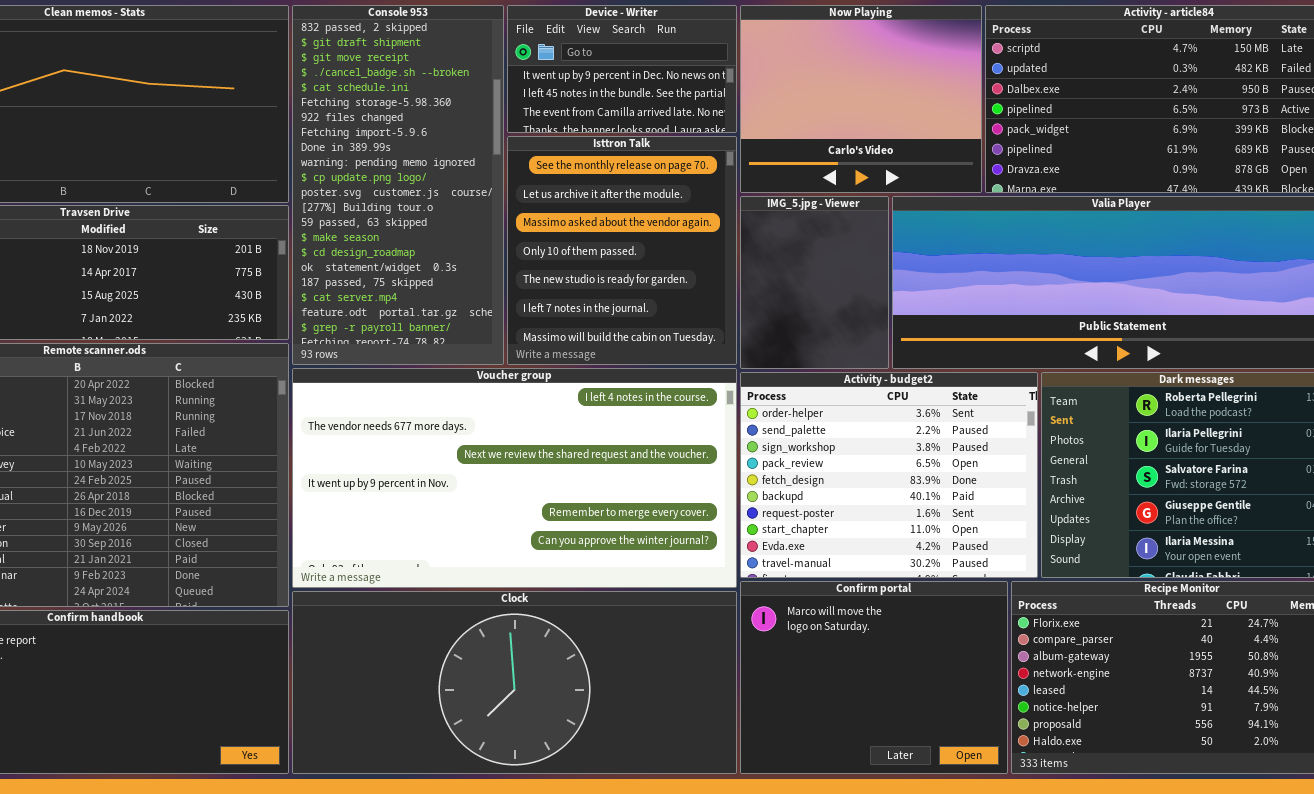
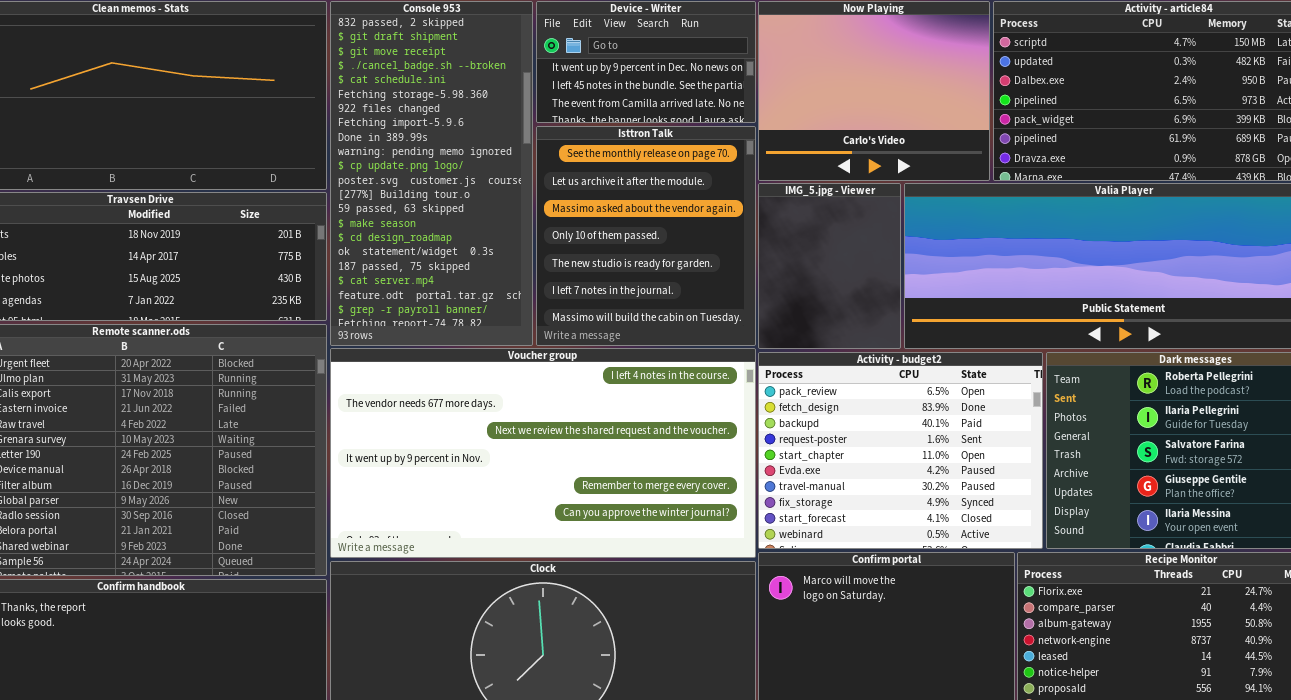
Activity - budget2: [740,372,1038,578] -> [758,352,1043,549], scrolled down 3 rows

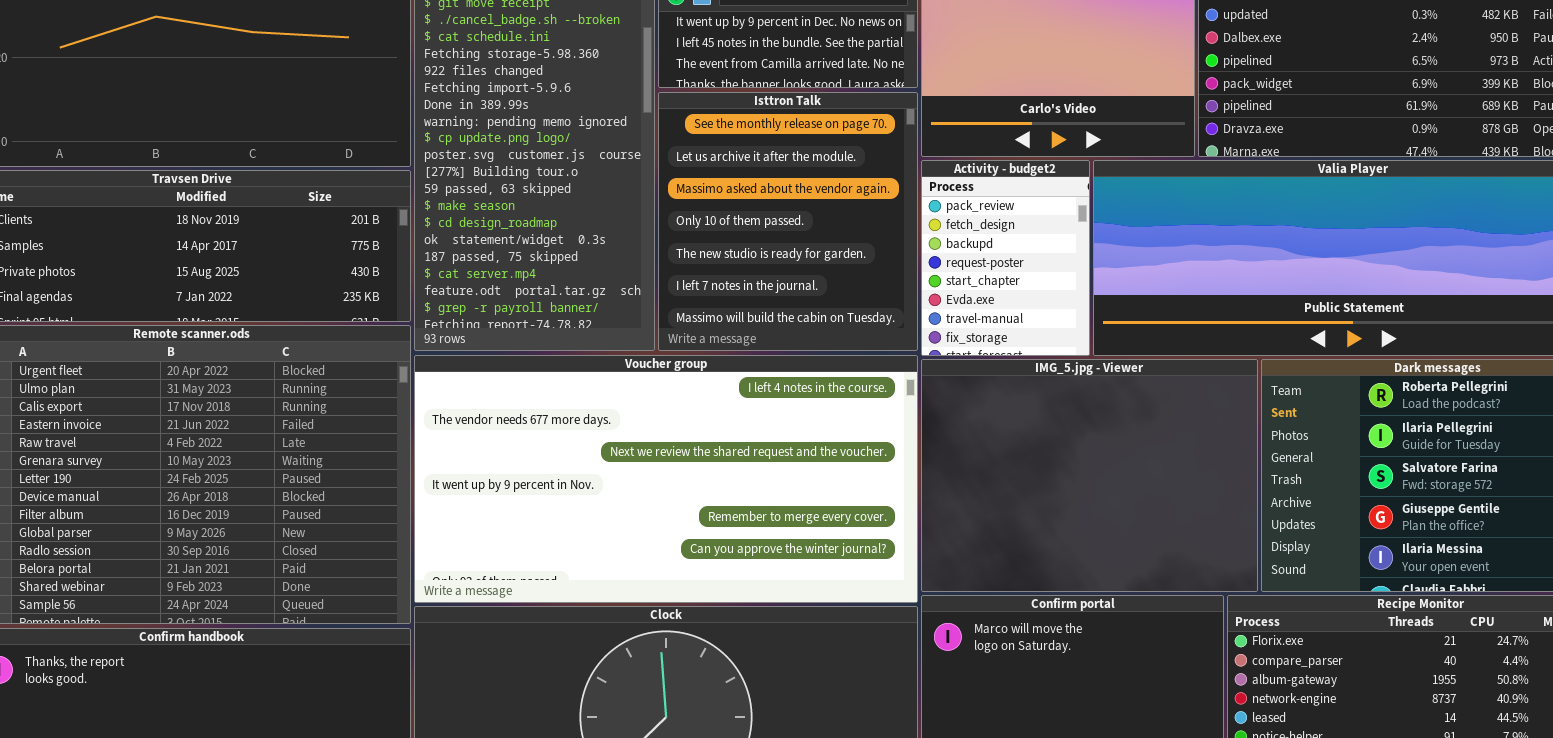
IMG_5.jpg - Viewer: [758,183,901,349] -> [921,359,1258,592], moved, resized
Activity - budget2: [758,352,1043,549] -> [921,160,1090,356], moved, resized

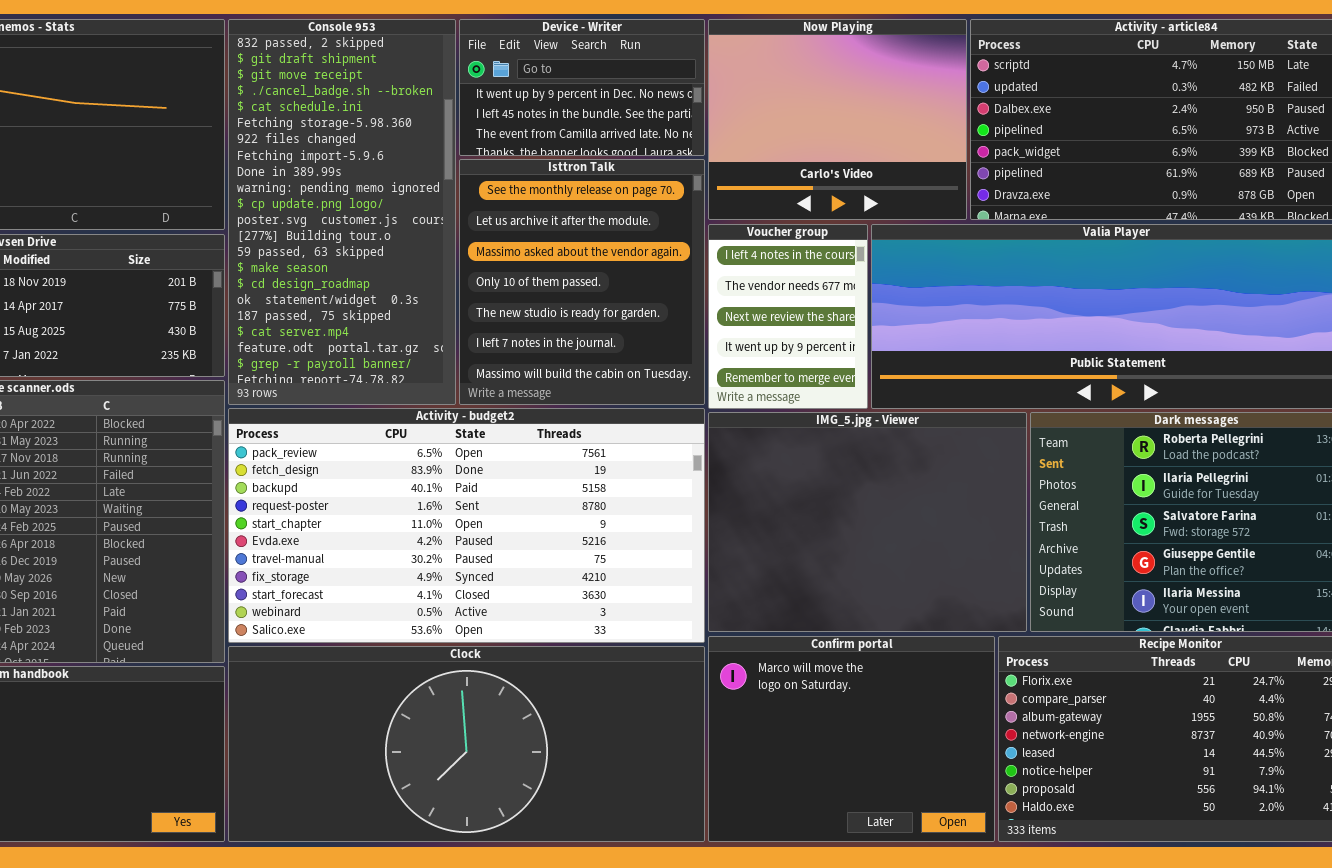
Activity - budget2: [921,160,1090,356] -> [228,408,705,643], moved, resized
Voucher group: [414,355,918,603] -> [708,224,868,409], moved, resized

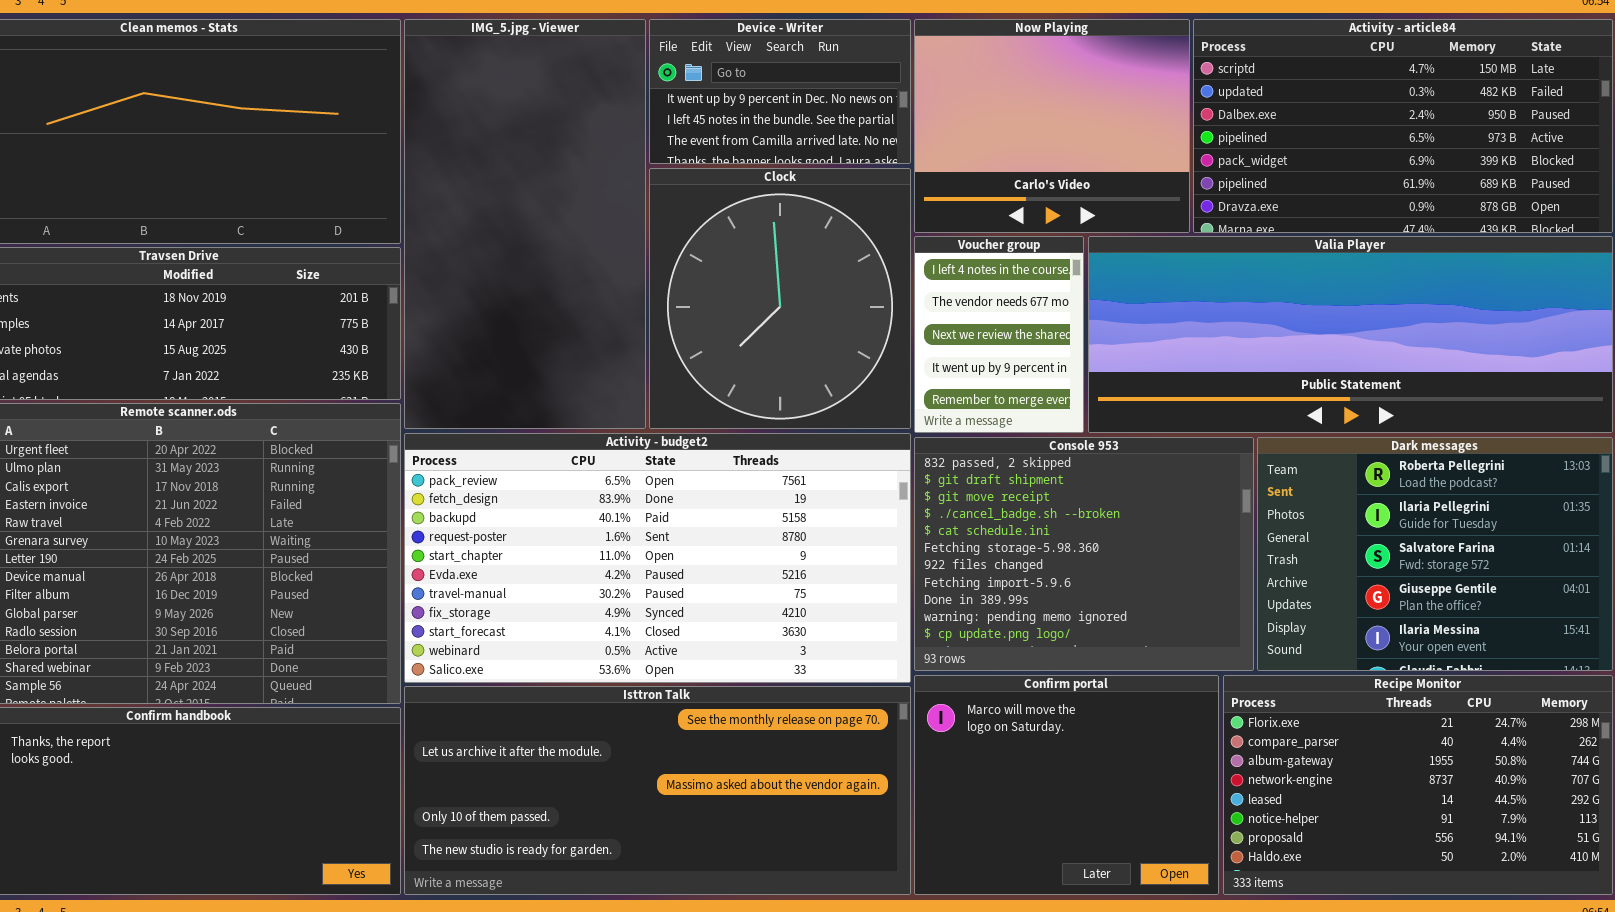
Console 953: [228,19,456,405] -> [914,437,1254,671], moved, resized
Isttron Talk: [459,159,705,405] -> [404,686,911,895], moved, resized
IMG_5.jpg - Viewer: [708,412,1027,632] -> [404,19,646,429], moved, resized
Clock: [228,646,705,842] -> [649,168,911,429], moved, resized

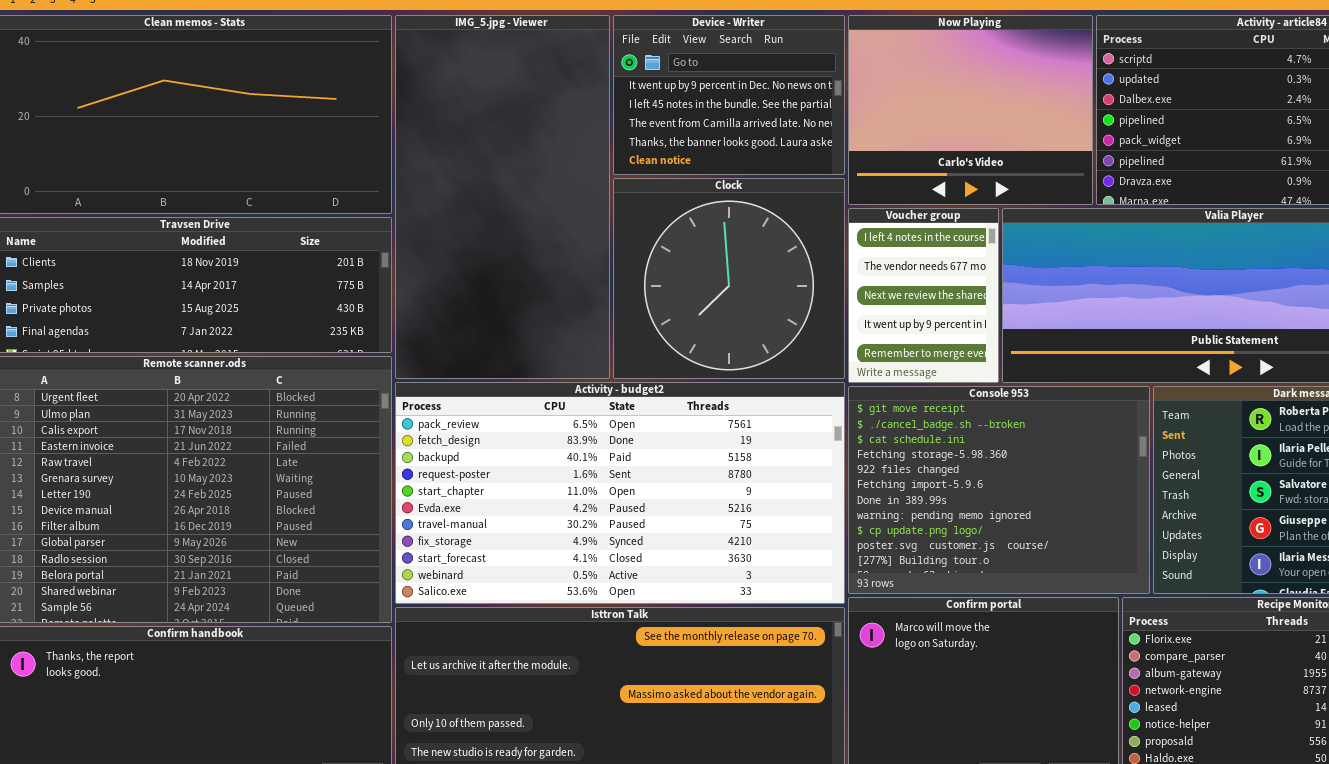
Device - Writer: [649,19,911,164] -> [613,15,845,175], resized
Clock: [649,168,911,429] -> [613,178,845,379], resized
Console 953: [914,437,1254,671] -> [848,386,1150,594], scrolled down 2 rows

